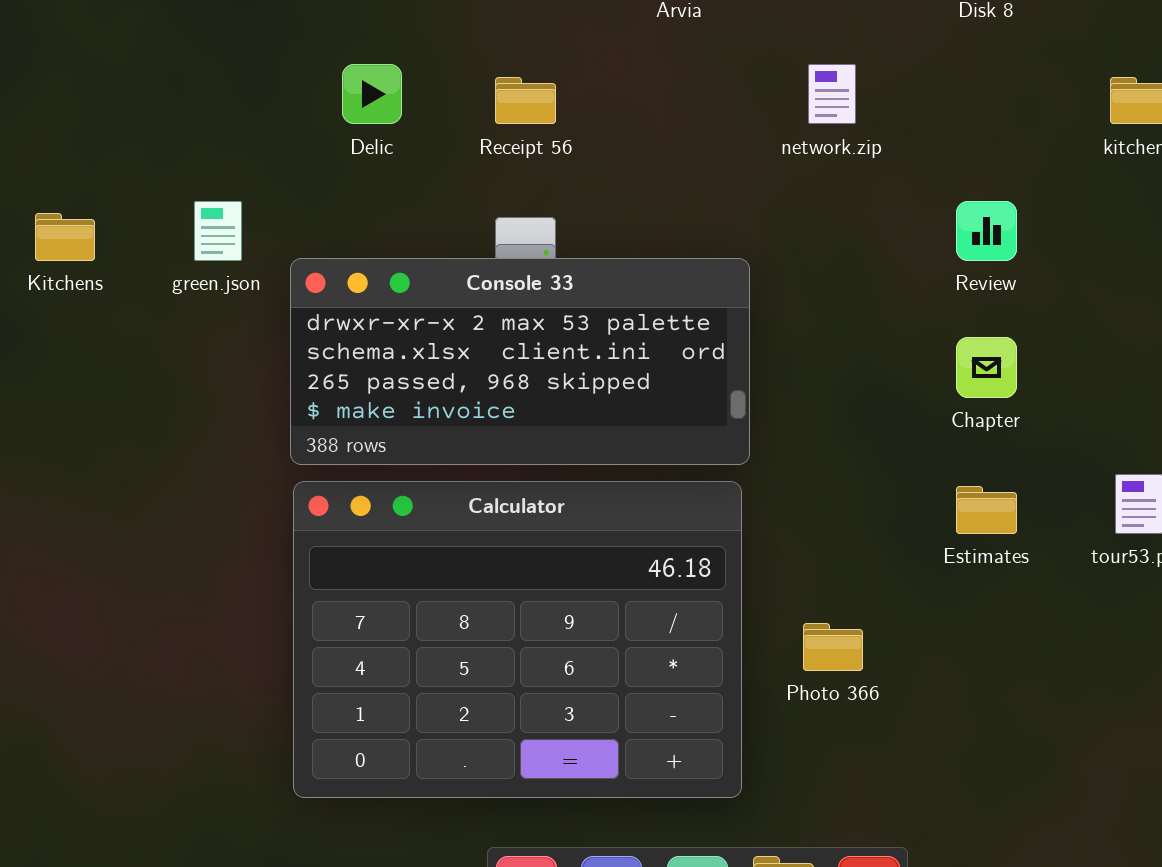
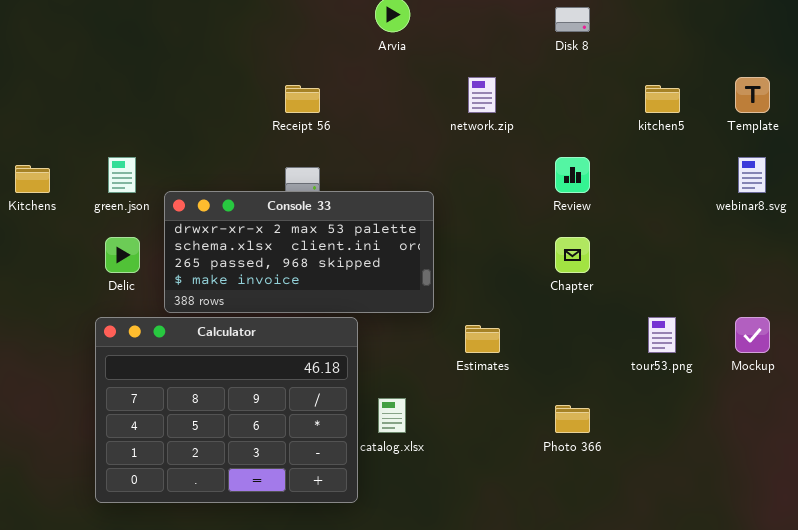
Delic: [342,64,402,124] -> [105,237,140,273], moved
Calculator: [293,481,742,798] -> [95,317,358,503], moved
Estimates: [956,486,1017,534] -> [465,325,500,353], moved
Photo 366: [803,623,863,671] -> [555,405,590,433], moved

